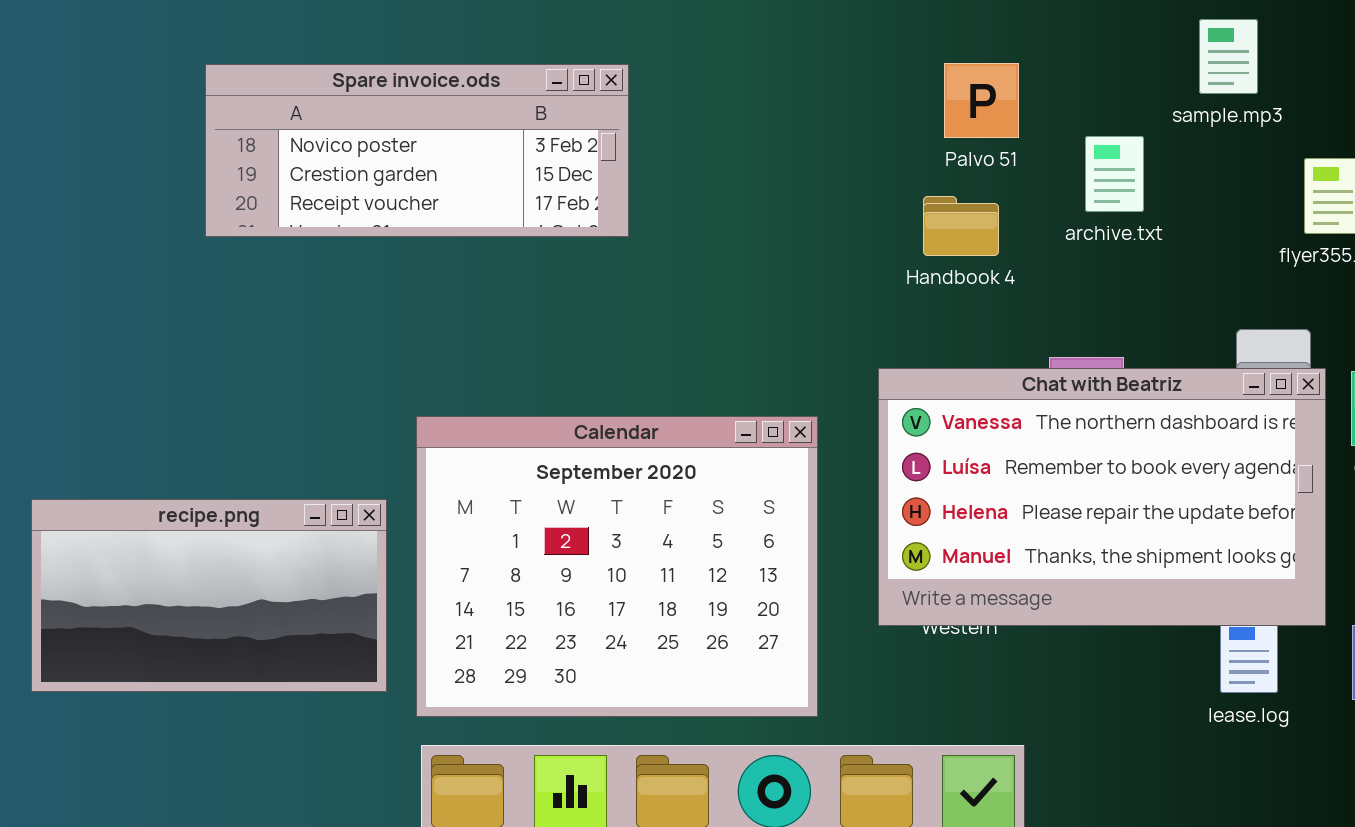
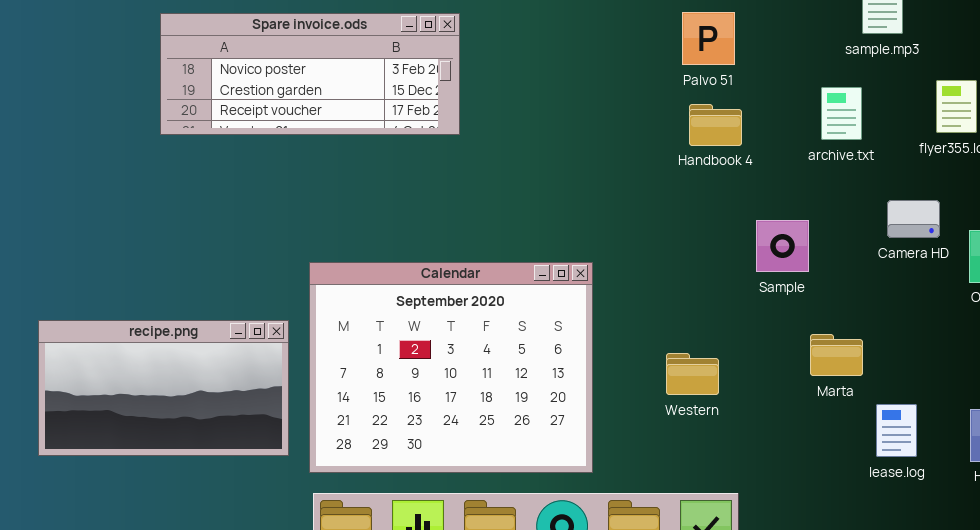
archive.txt: [1085,136,1144,212] -> [821,87,862,140], moved
Handbook 4: [923,196,999,256] -> [689,104,742,146], moved
Chat with Beatriz: [878,368,1326,626] -> none, closed

